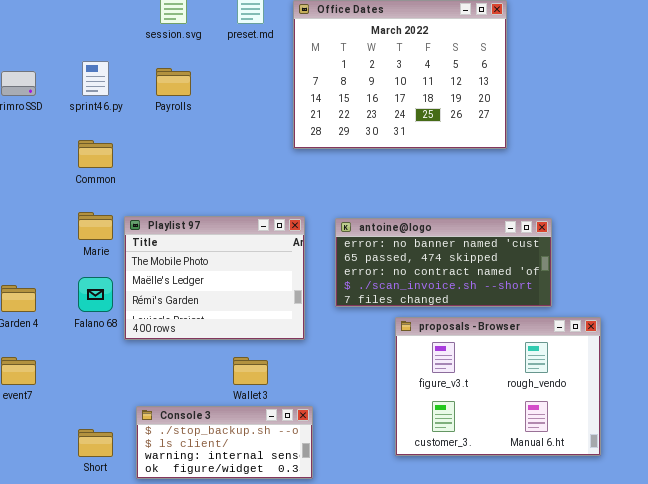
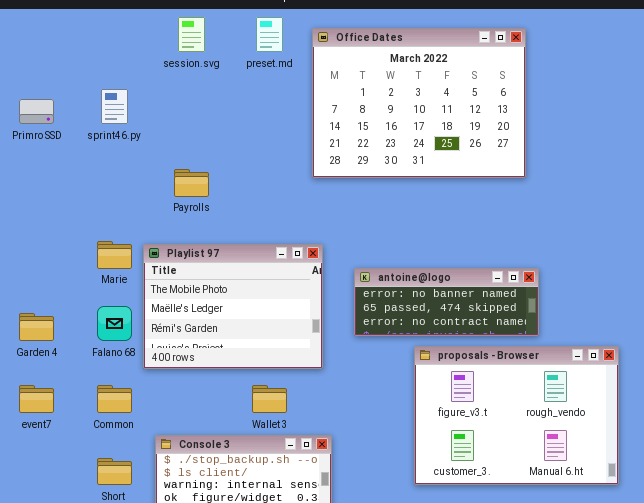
Payrolls: [156,68,191,96] -> [174,169,209,197], moved
Common: [78,140,113,168] -> [97,385,132,413], moved
antoine@logo: [335,218,552,307] -> [354,268,539,336], resized

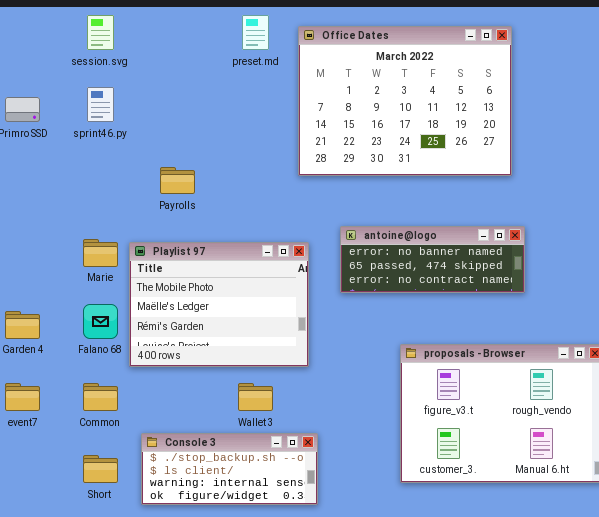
session.svg: [178,17,205,52] -> [87,15,114,50], moved
antoine@logo: [354,268,539,336] -> [340,226,525,293], moved

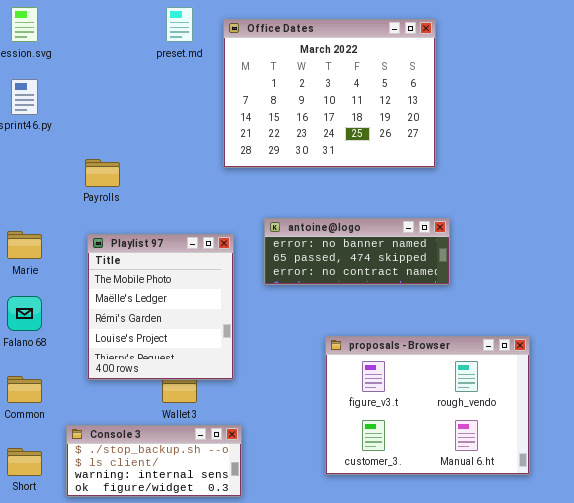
Playlist 97: [129,242,309,367] -> [87,234,234,380], resized

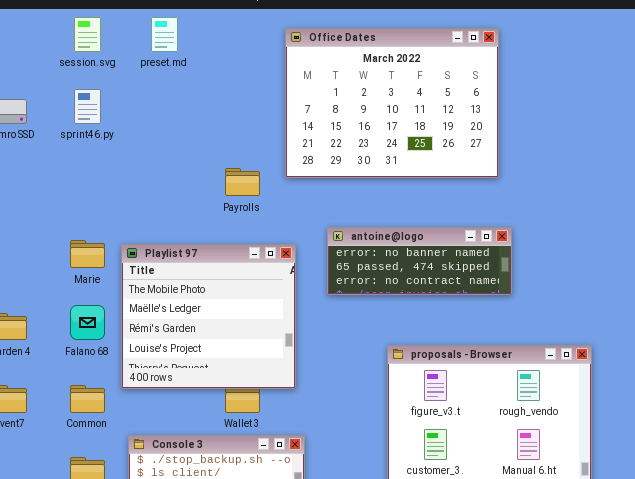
preset.md: [166,7,193,42] -> [151,17,178,52], moved
Payrolls: [85,159,120,187] -> [225,168,260,196], moved
Playlist 97: [87,234,234,380] -> [121,244,296,389], resized

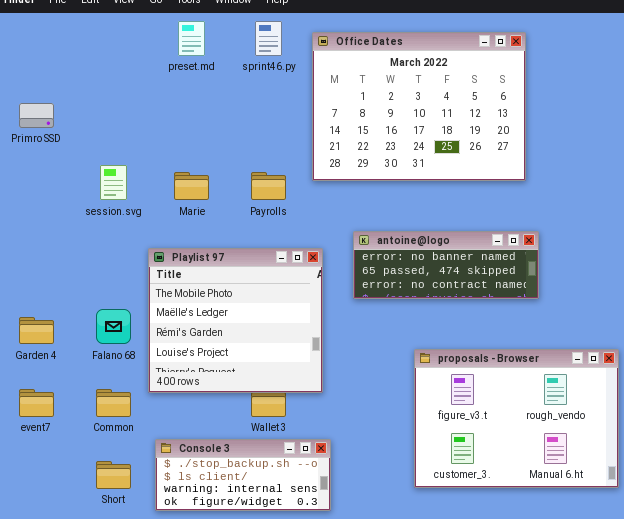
session.svg: [74,17,101,52] -> [100,165,127,200], moved
sprint46.py: [74,89,101,124] -> [255,21,282,56], moved
Marie: [70,240,105,268] -> [174,172,209,200], moved

